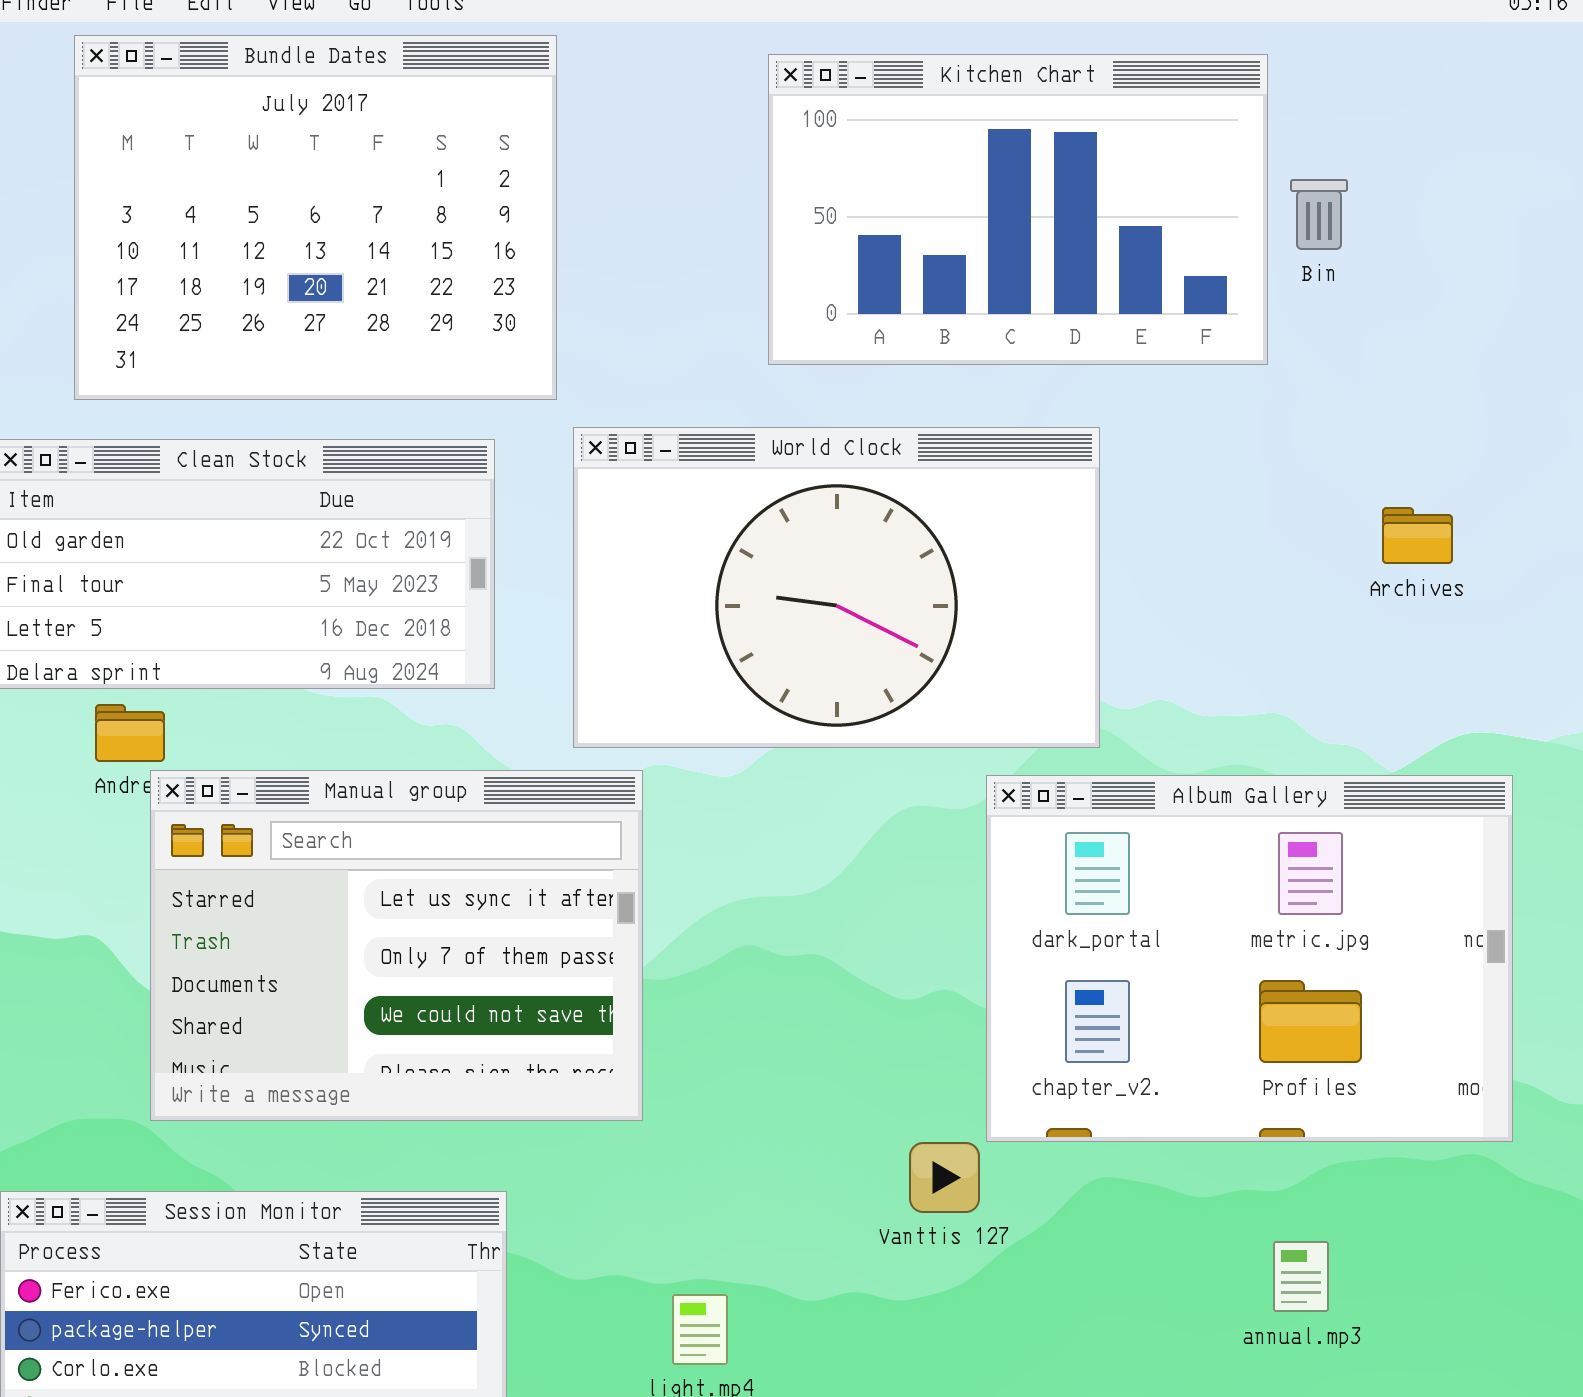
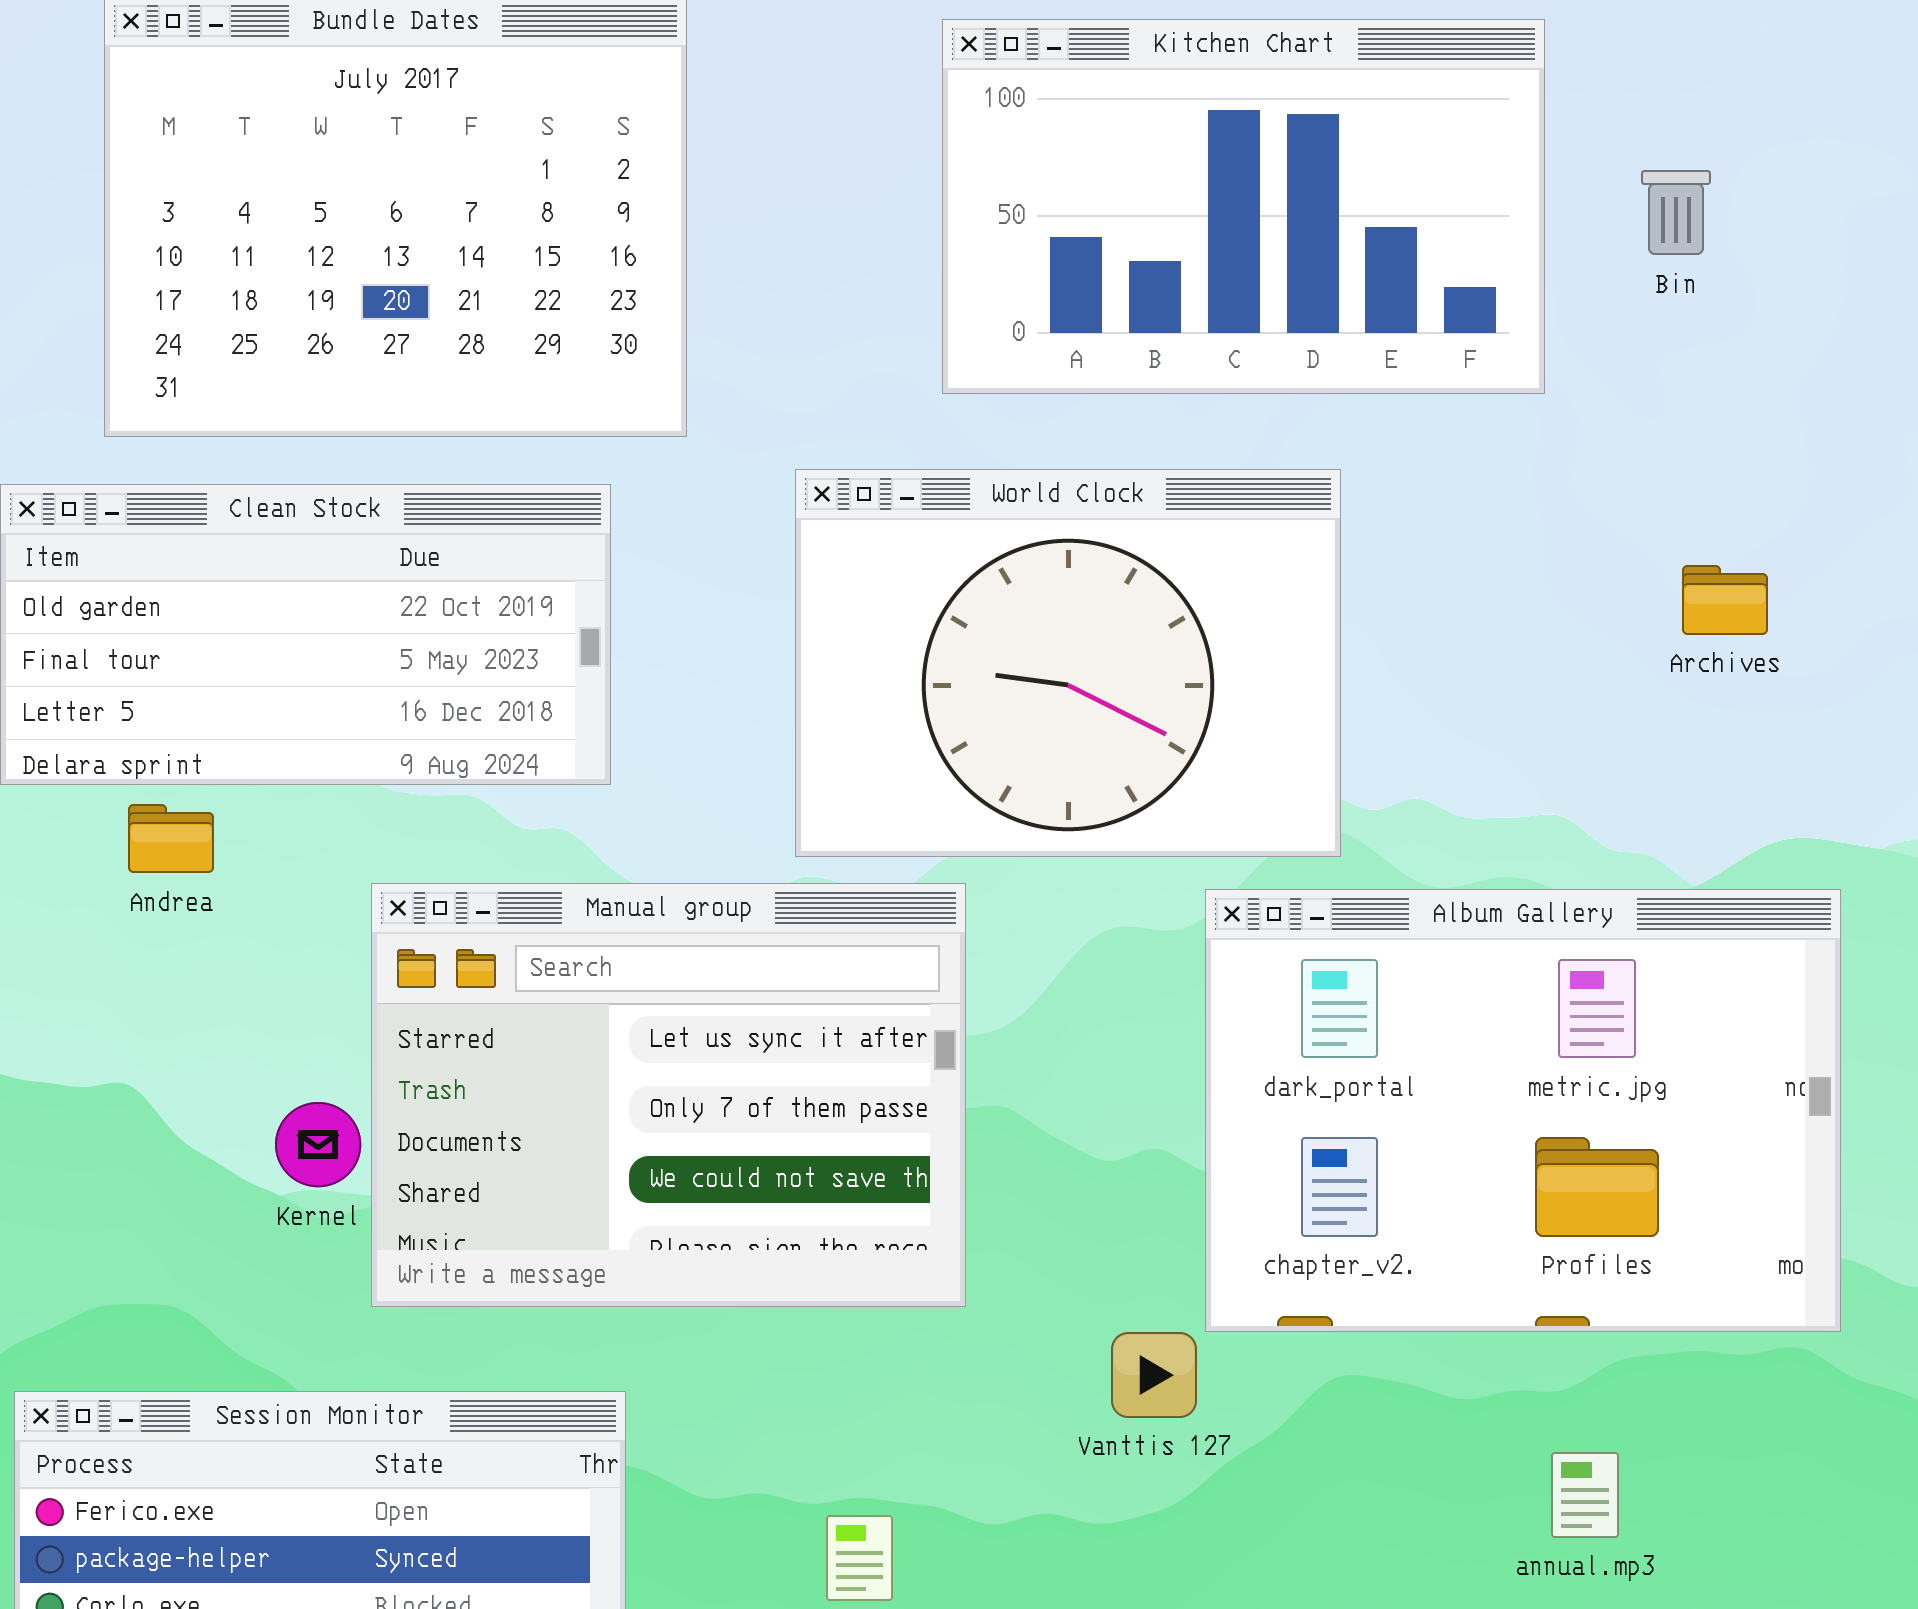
Bin: [1290,179,1348,250] -> [1641,170,1711,255], moved
World Clock: [573,427,1100,748] -> [795,469,1341,857], resized
Manual group: [150,770,643,1121] -> [371,883,966,1307], moved

